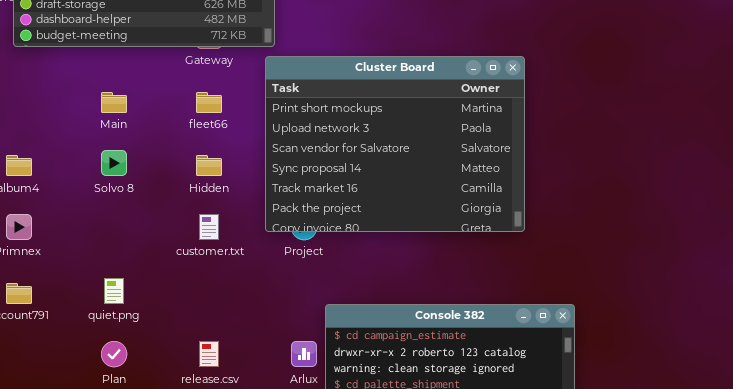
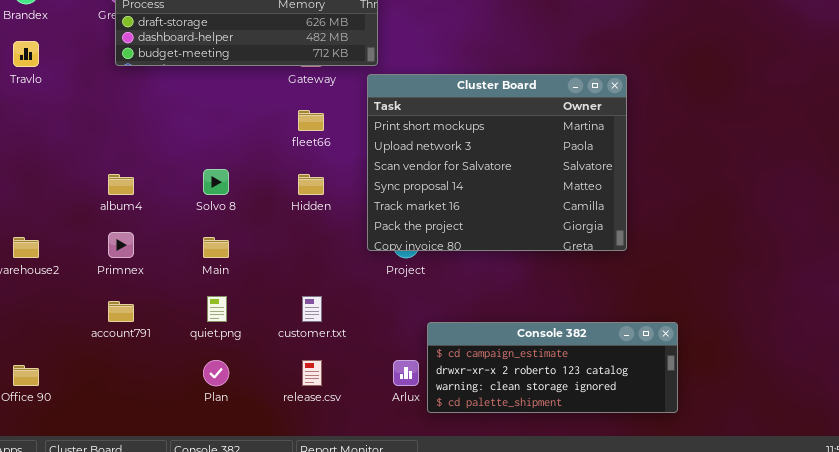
Main: [101,92,127,113] -> [203,237,229,258], moved
customer.txt: [199,214,219,240] -> [302,296,322,322], moved

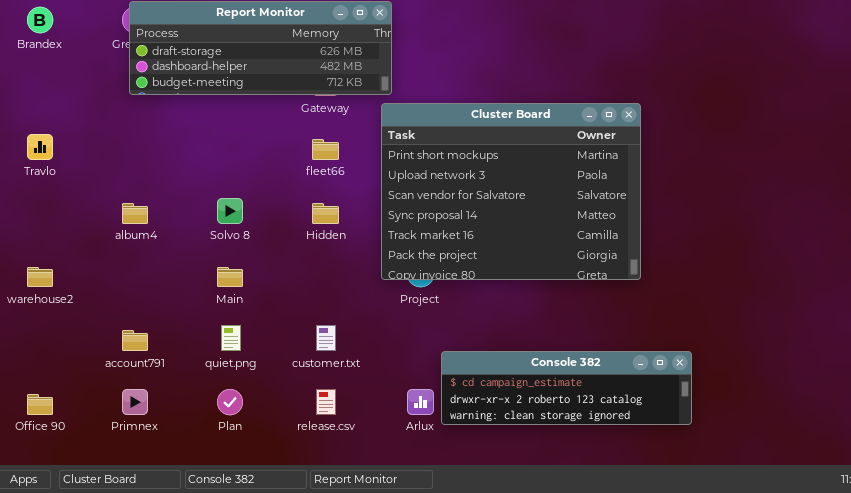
Travlo: [13,41,39,67] -> [27,134,53,160], moved
Primnex: [108,232,134,258] -> [122,389,148,415], moved
Console 382: [427,322,678,413] -> [441,351,692,425], resized

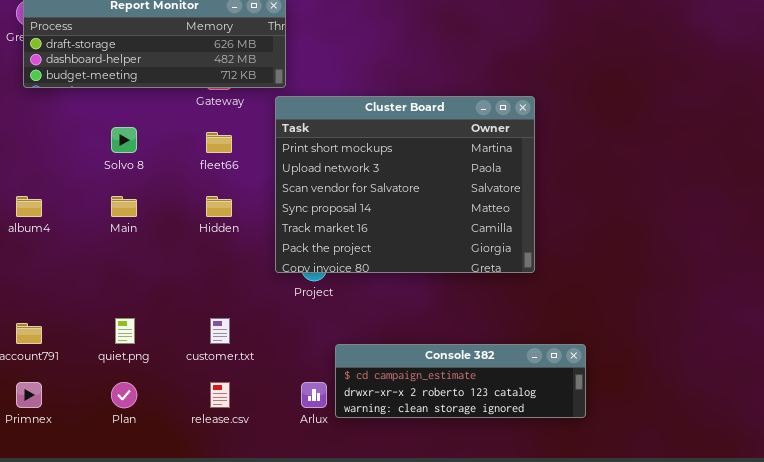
Solvo 8: [217,198,243,224] -> [111,127,137,153], moved
Main: [217,267,243,287] -> [111,196,137,217], moved

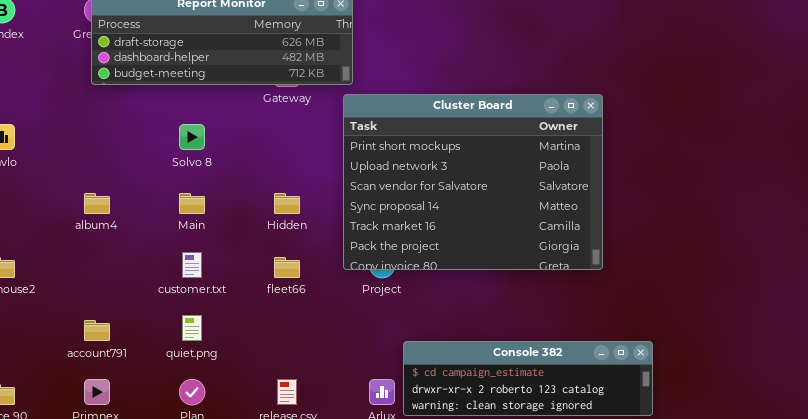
fleet66: [206,132,232,153] -> [274,257,300,278], moved
customer.txt: [210,318,230,344] -> [182,252,202,278], moved

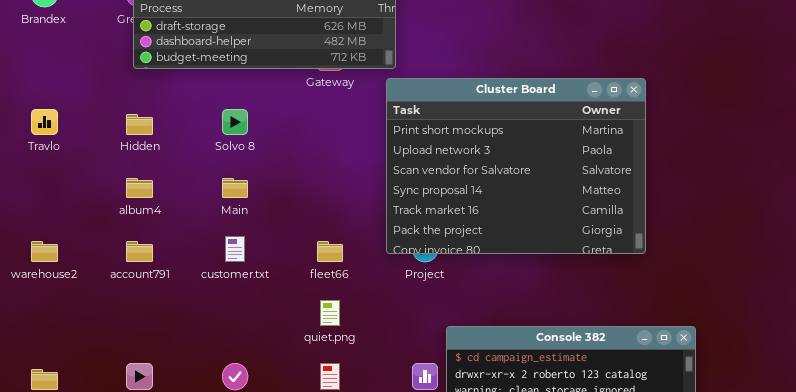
Hidden: [274,193,300,214] -> [126,114,153,135], moved
quiet.png: [182,315,202,341] -> [320,300,340,326], moved
account791: [84,320,110,341] -> [126,241,153,262], moved

